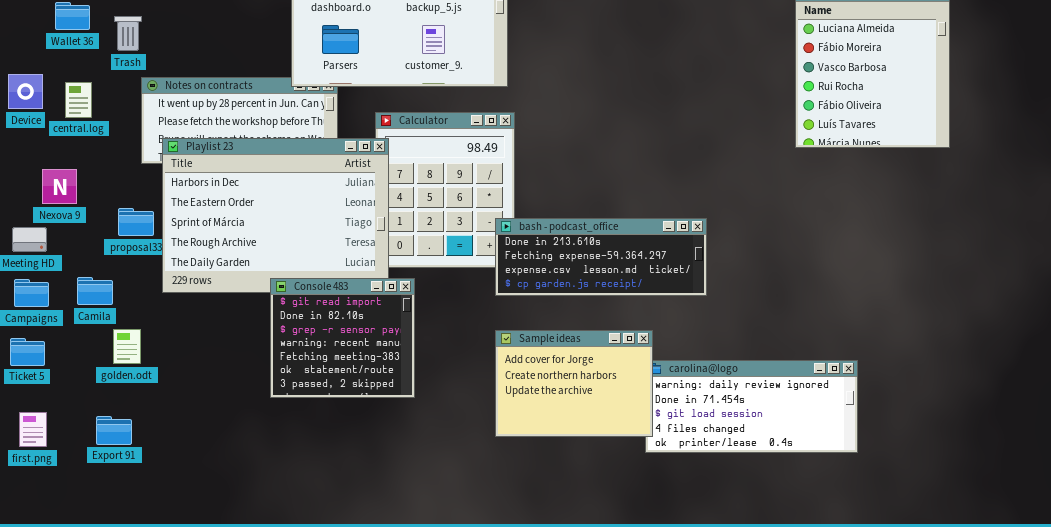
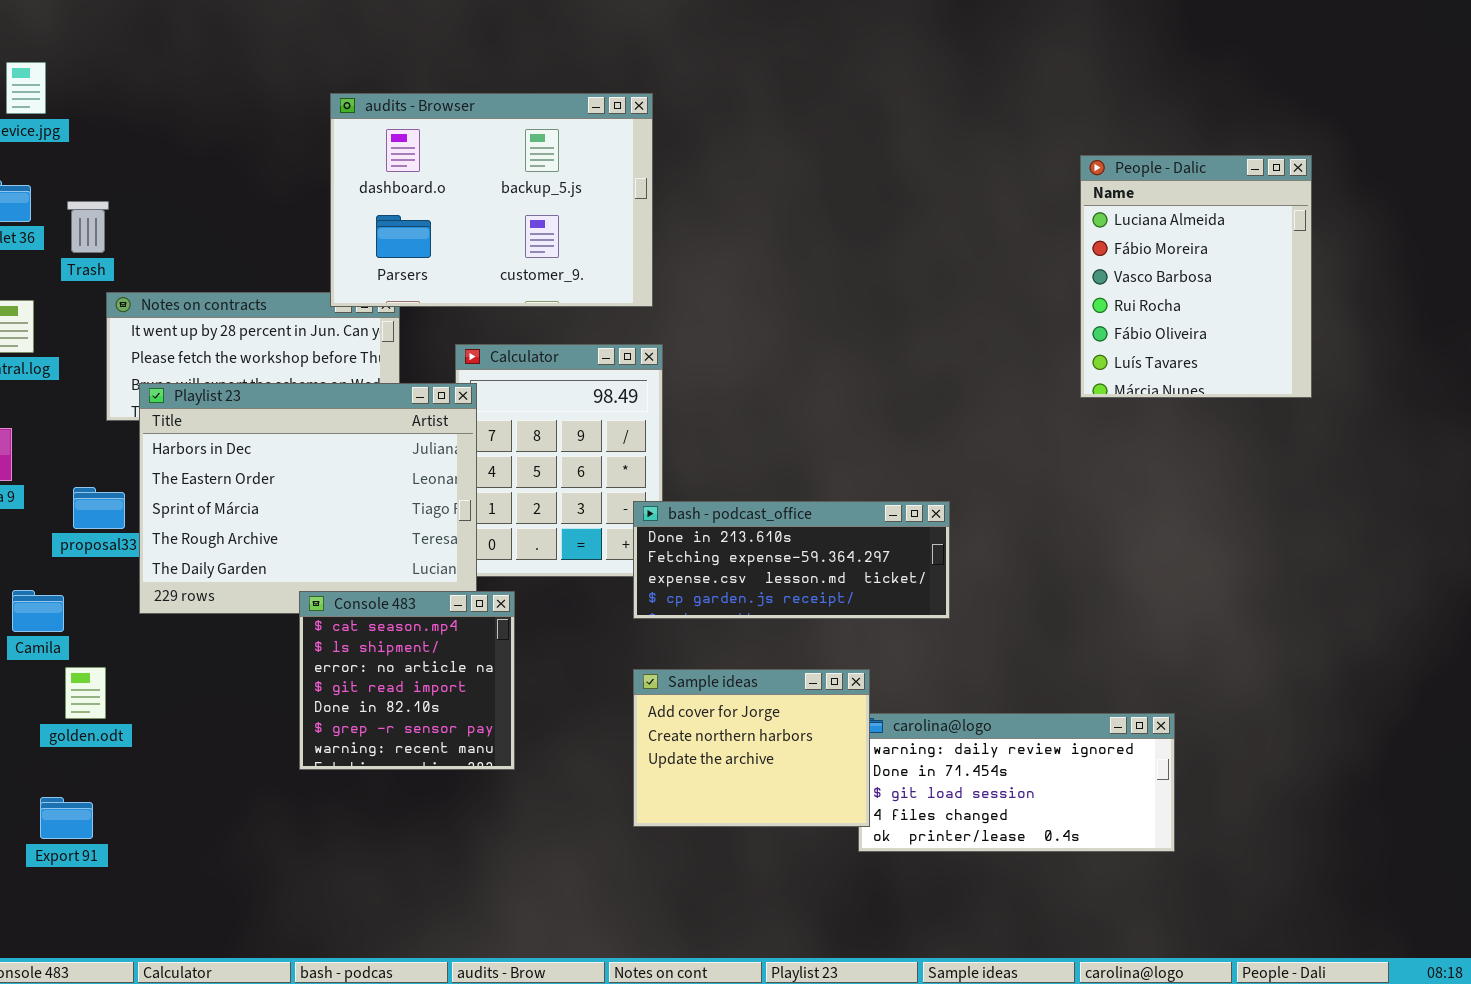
Console 483: [270,278,415,398] -> [299,591,515,770], scrolled up 3 rows

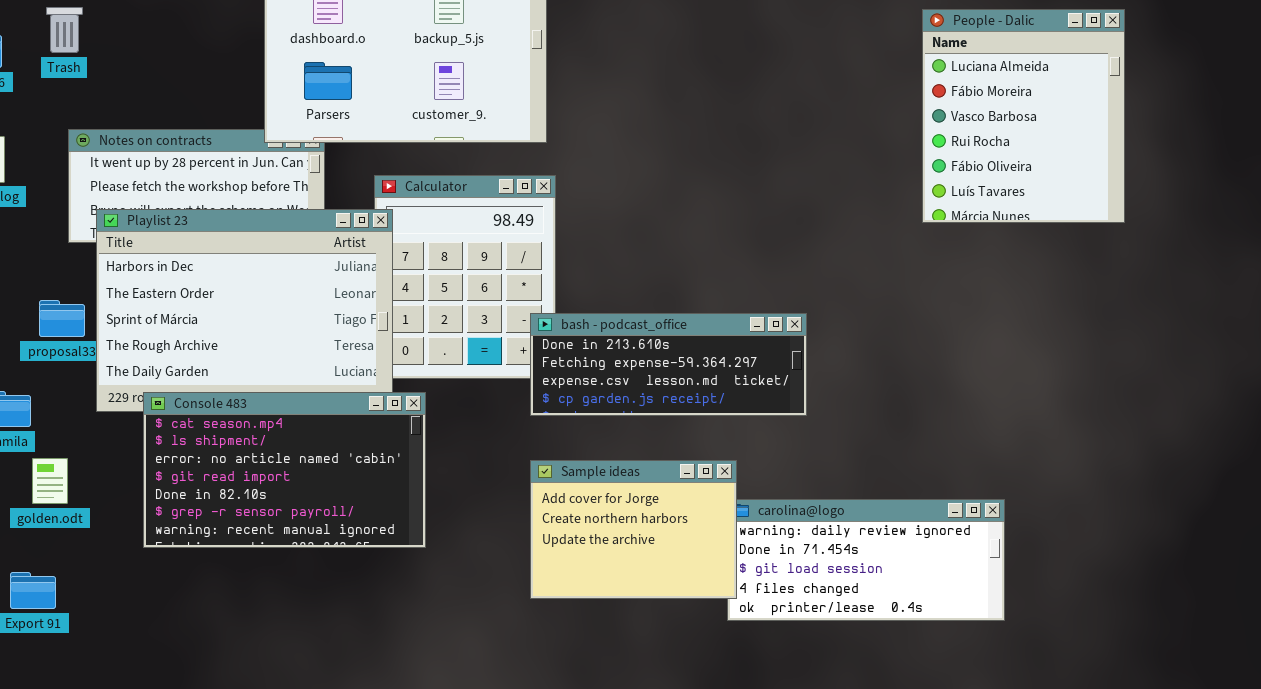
Trash: [67,201,109,253] -> [46,7,83,53], moved
Console 483: [299,591,515,770] -> [143,392,426,548], resized

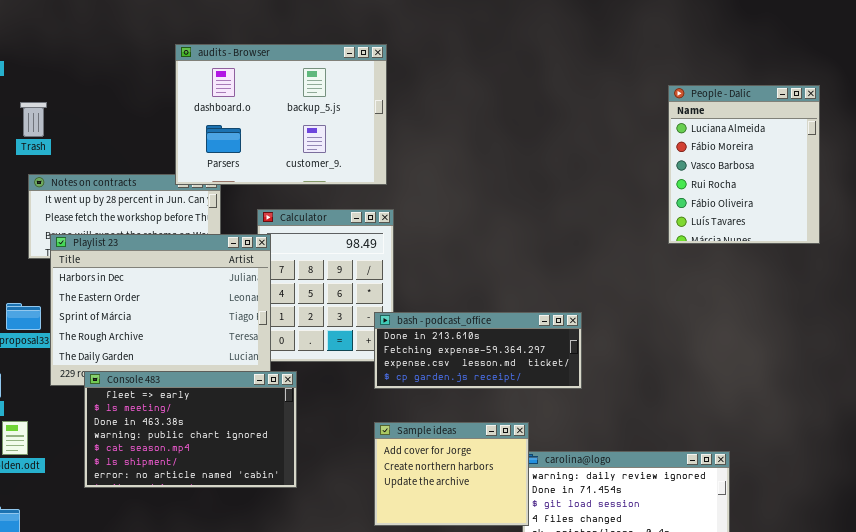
Trash: [46,7,83,53] -> [20,102,47,137], moved
Console 483: [143,392,426,548] -> [84,371,297,488], scrolled up 4 rows

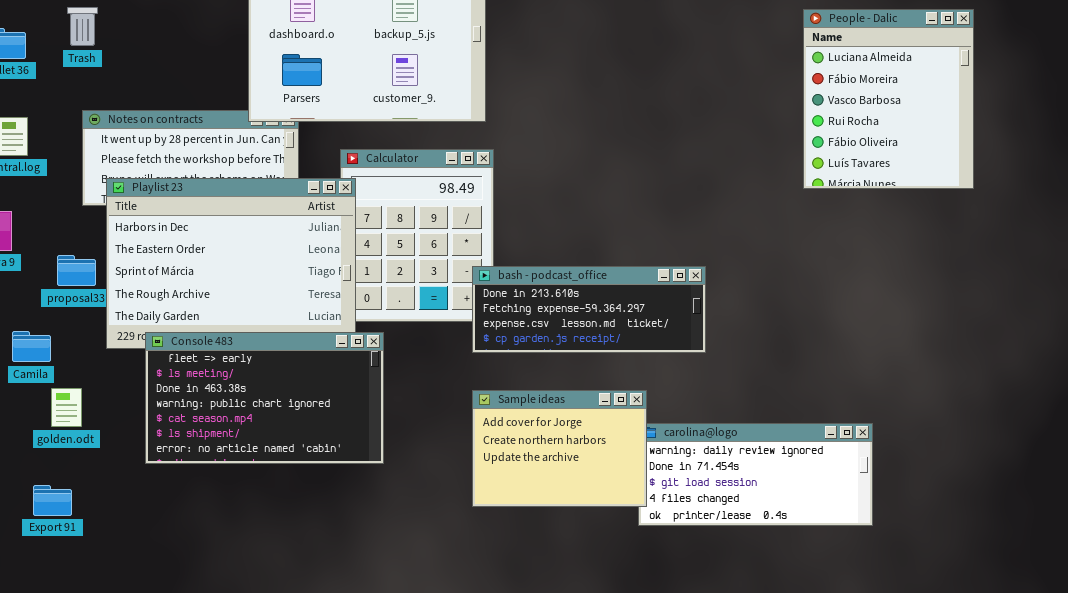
Trash: [20,102,47,137] -> [67,7,98,46], moved

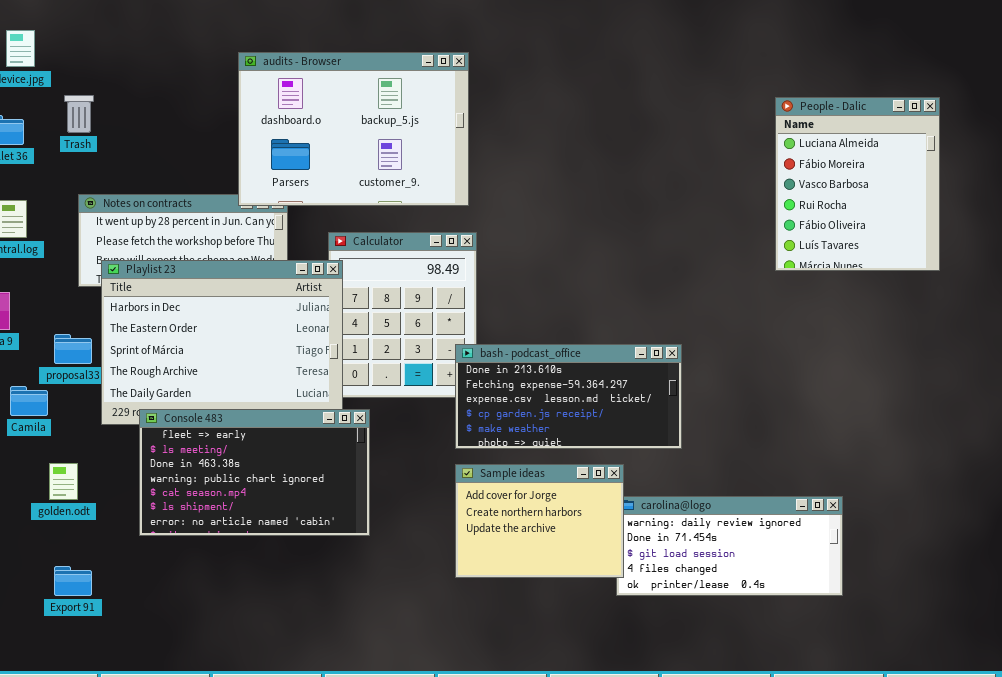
bash - podcast_office: [472,266,706,353] -> [455,344,682,449], resized
Camila: [12,331,51,362] -> [10,386,48,416], moved
Export 91: [33,485,72,516] -> [54,566,92,596], moved

